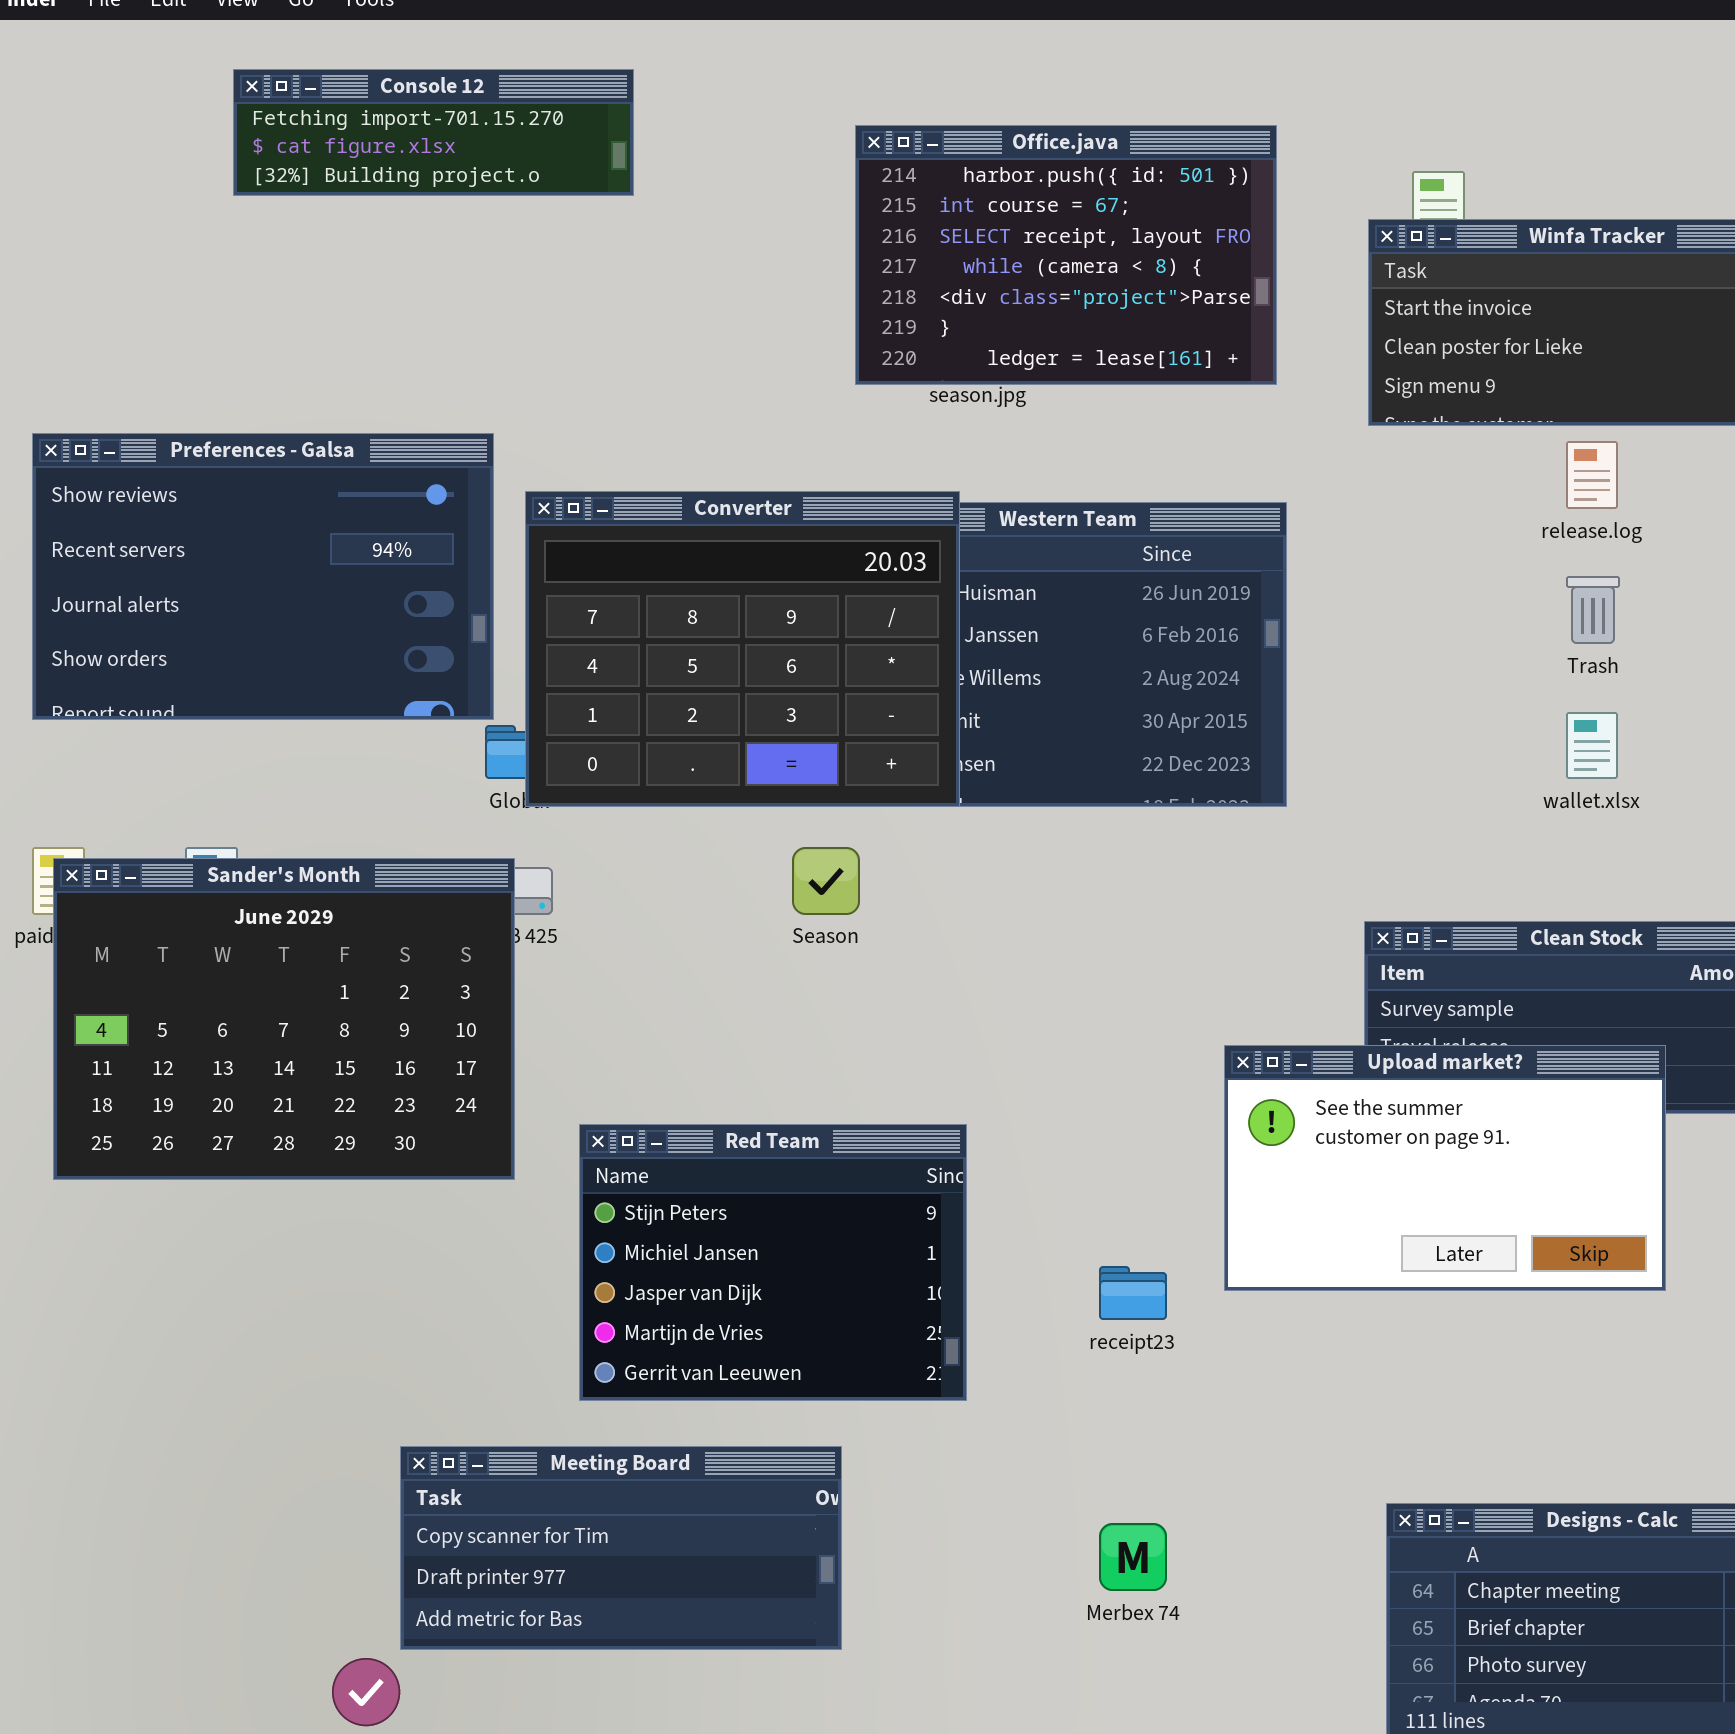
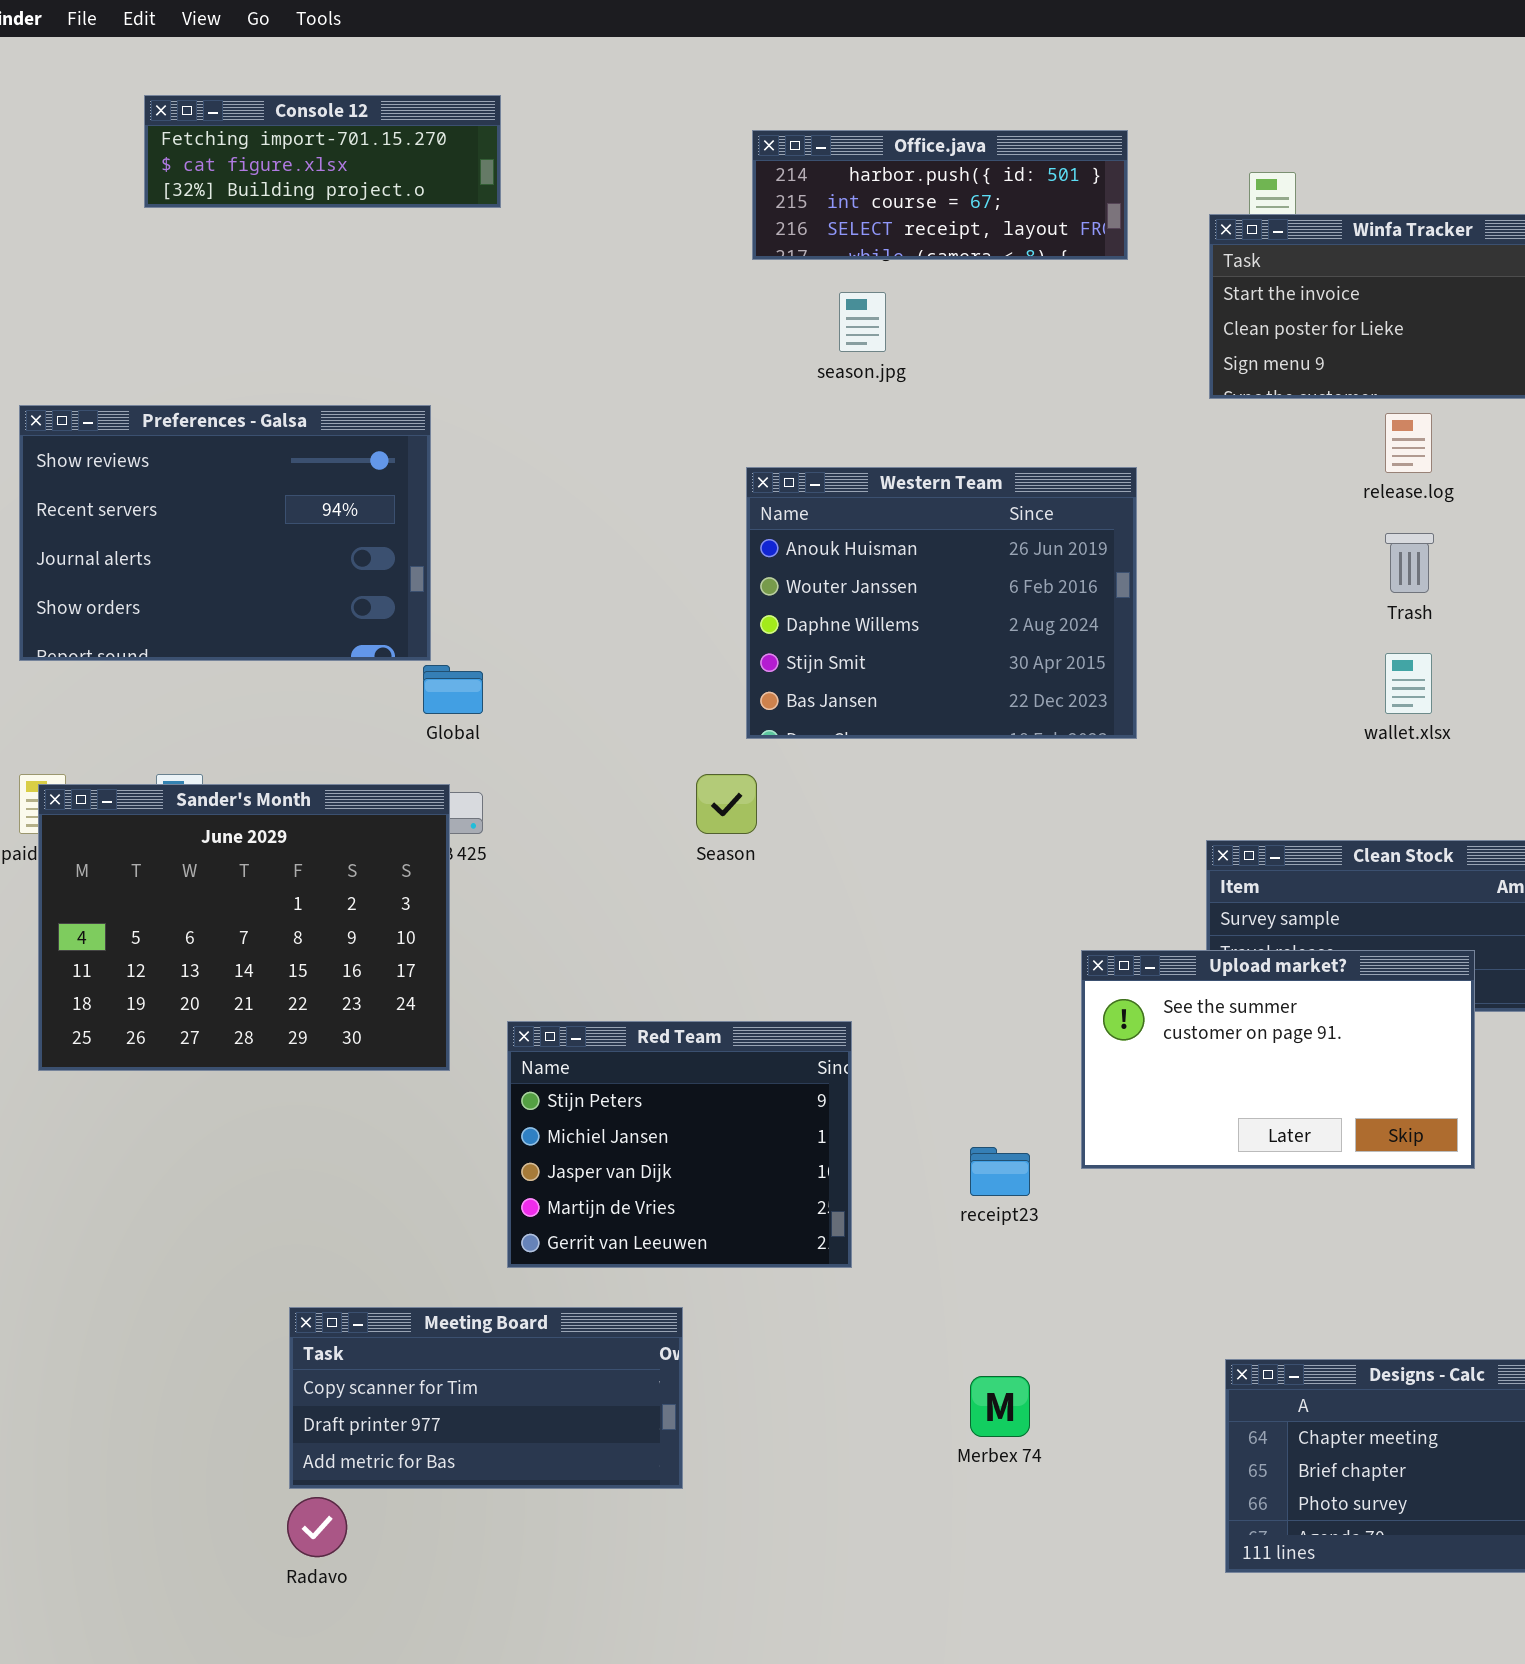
Console 12: [233,69,634,196] -> [144,95,501,208], moved
Office.java: [855,125,1277,385] -> [752,130,1128,260], resized
Converter: [525,491,960,807] -> none, closed
Meeting Board: [400,1446,842,1650] -> [289,1307,683,1489], moved

